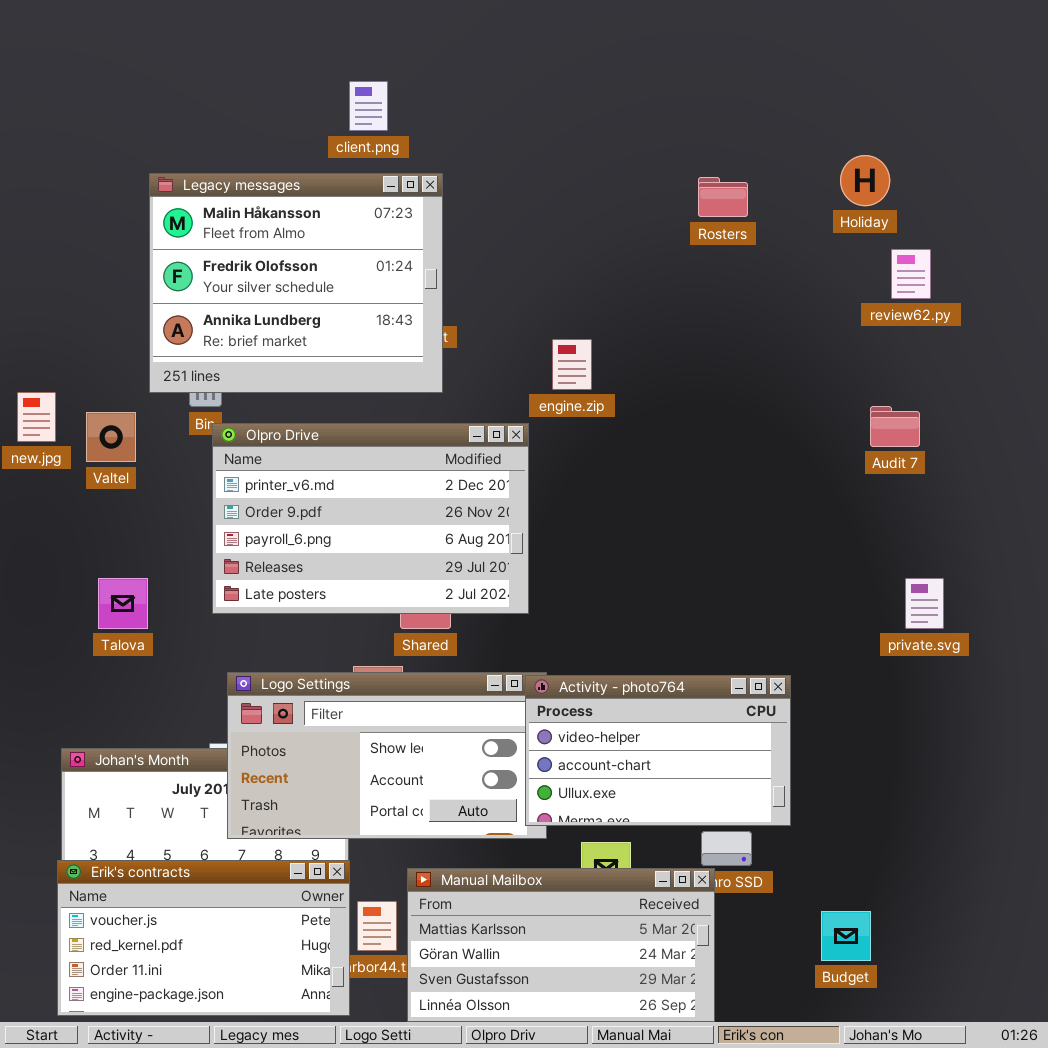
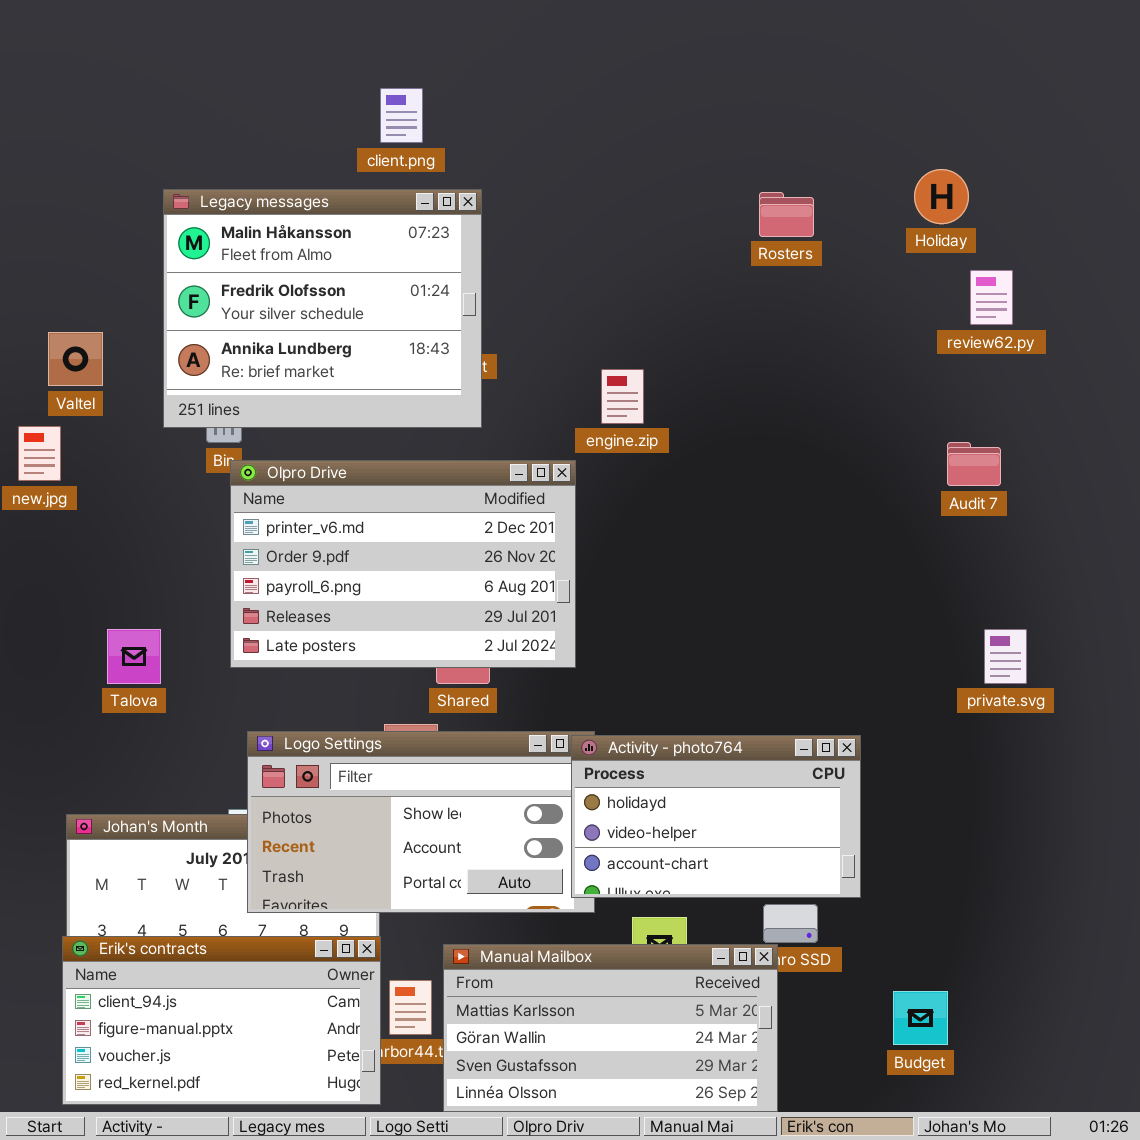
Valtel: [86,412,136,462] -> [48,332,103,386], moved
Activity - photo764: [525,675,791,826] -> [571,735,861,898], scrolled up 1 row
Erik's contracts: [57,860,350,1016] -> [62,936,381,1105], scrolled up 2 rows

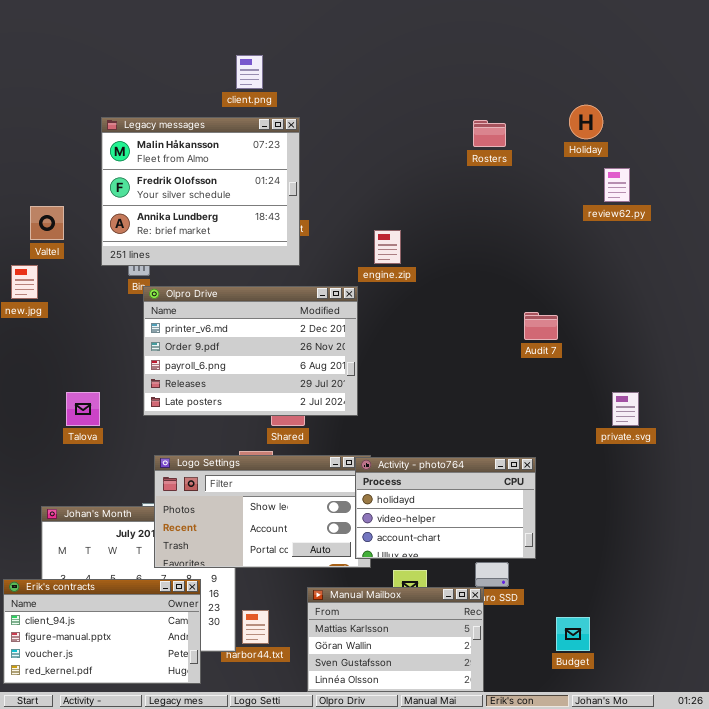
Audit 7: [947,442,1001,486] -> [524,312,558,340], moved
Erik's contracts: [62,936,381,1105] -> [3,579,201,684], moved
Manual Mailbox: [443,944,778,1112] -> [307,587,484,692], resized

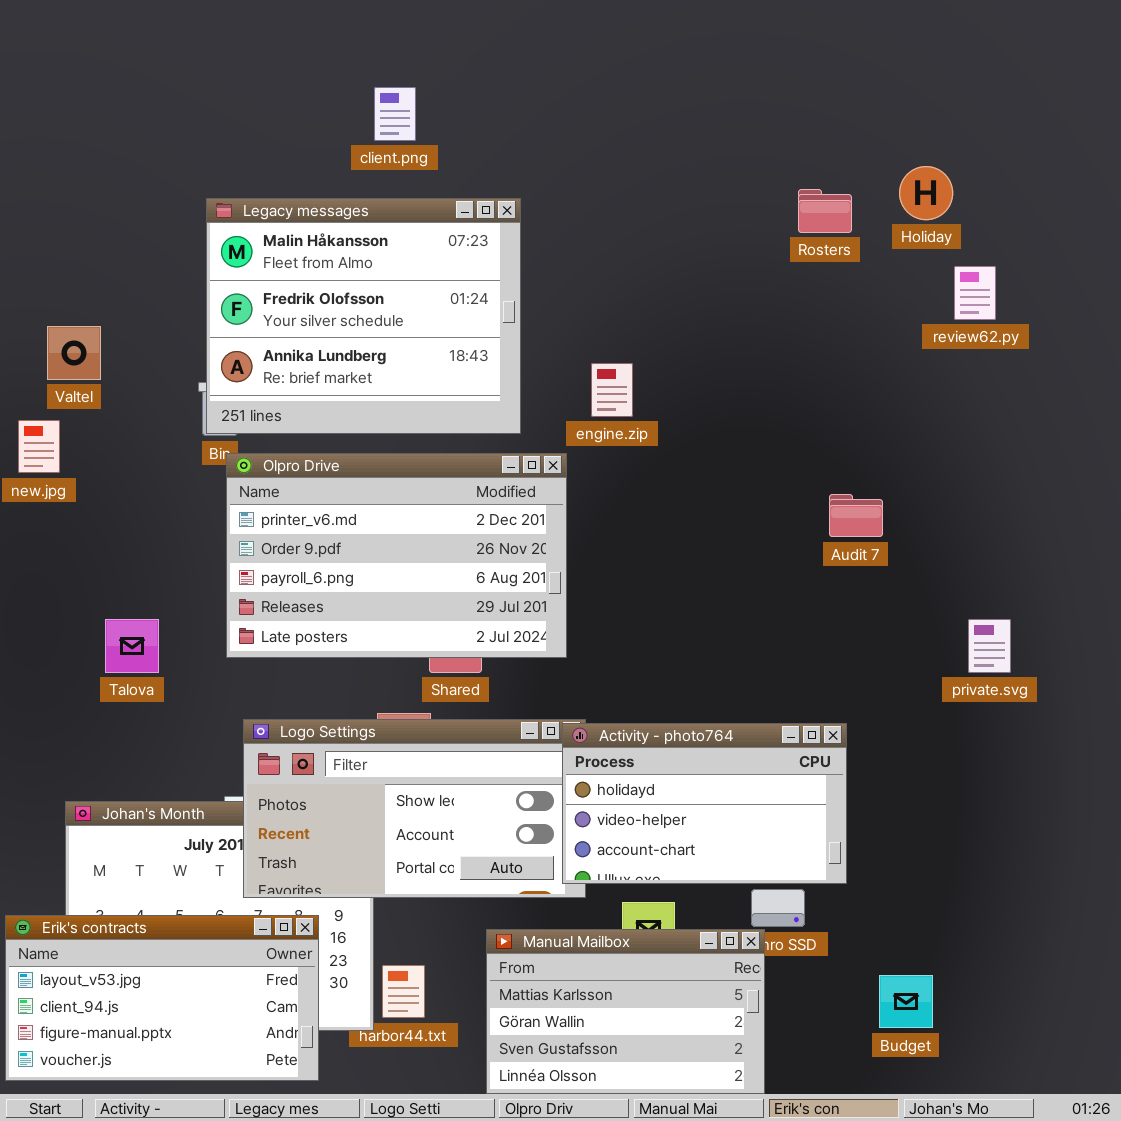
Legacy messages: [101,117,300,266] -> [206,198,521,434], moved
Rosters: [473,120,506,147] -> [798,189,852,233], moved
Erik's contracts: [3,579,201,684] -> [5,915,319,1081], scrolled up 1 row

